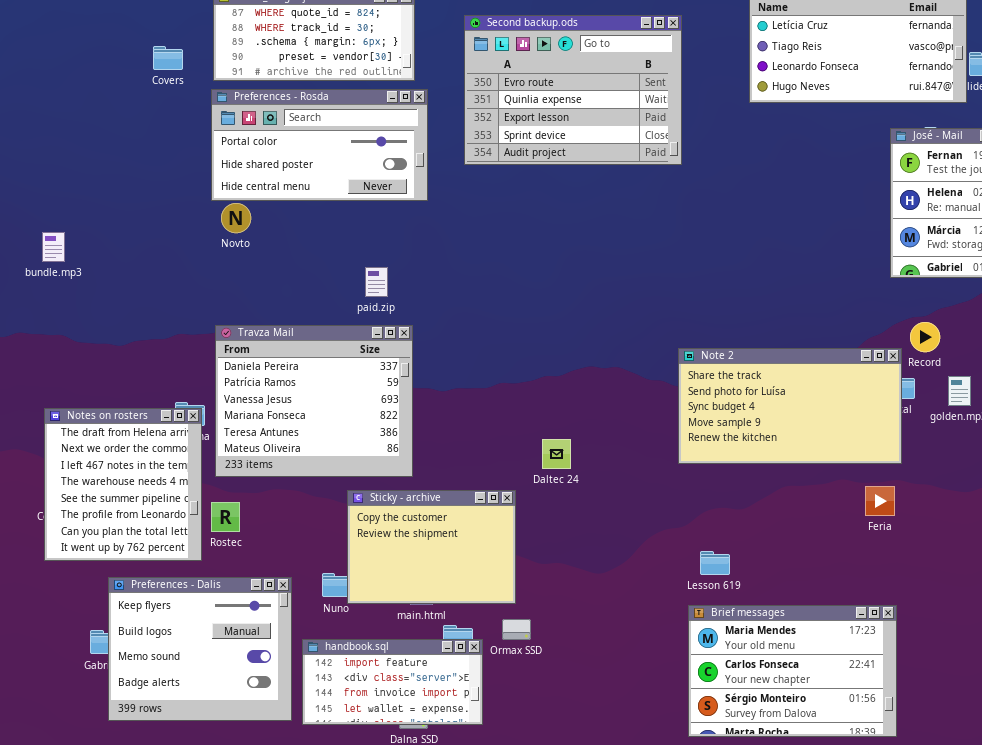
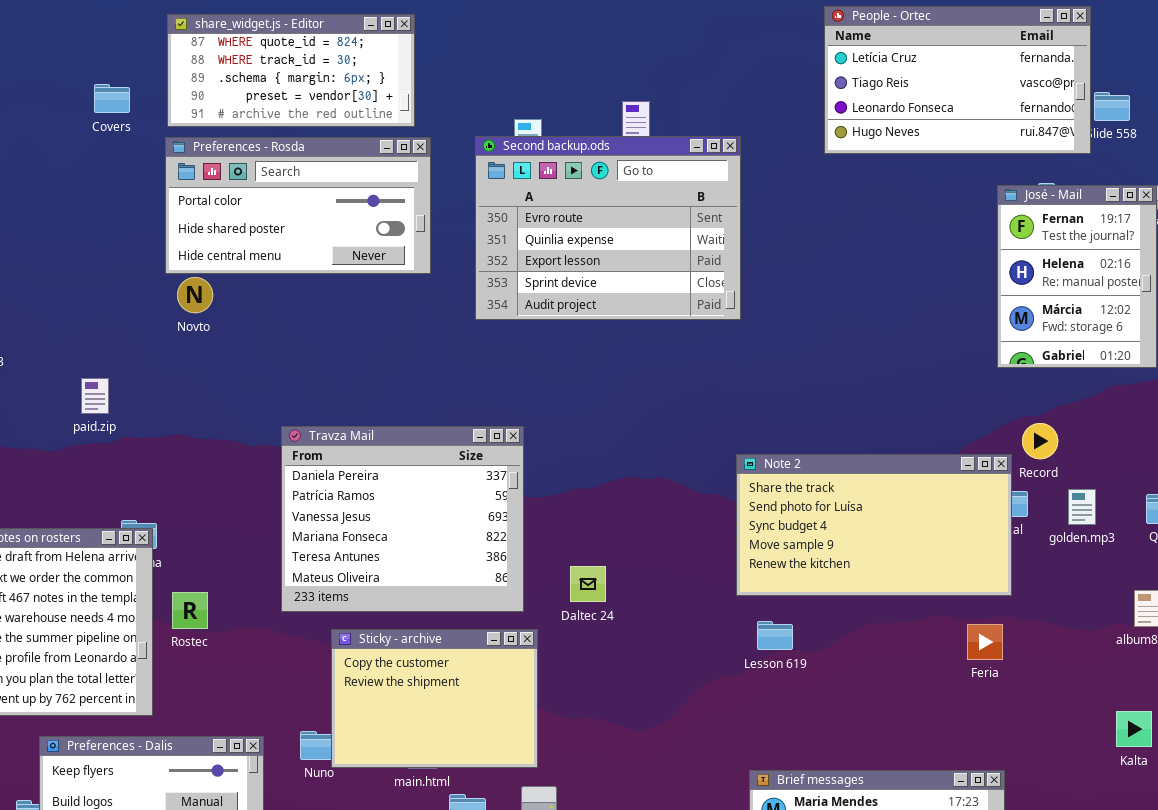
Second backup.ods: [464,15,682,165] -> [475,136,741,320], moved
paid.zip: [365,267,388,297] -> [81,378,109,414], moved
Travza Mail: [215,325,413,477] -> [281,426,524,612], moved
Rostec: [211,502,240,532] -> [172,592,208,629], moved
Lesson 619: [700,551,730,575] -> [757,621,793,650], moved

